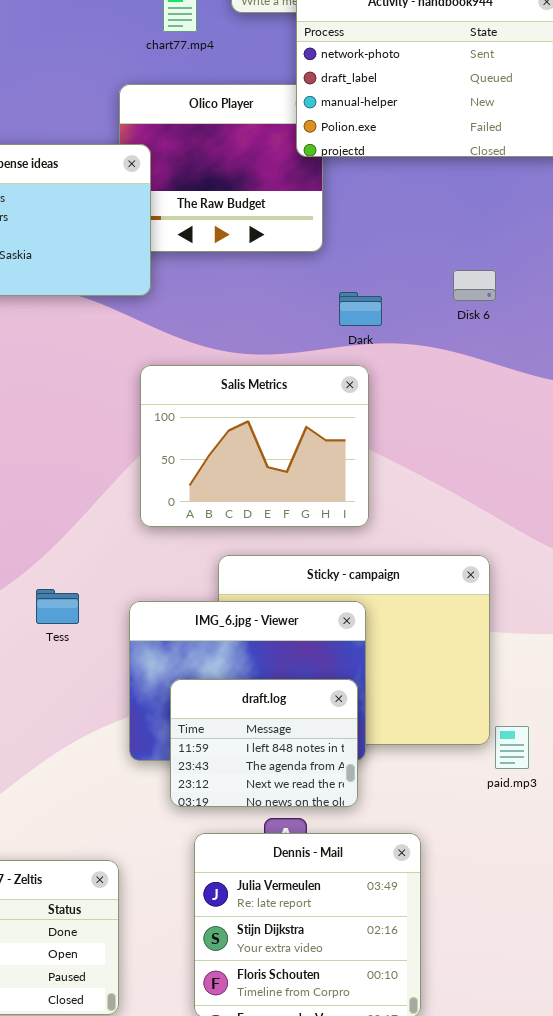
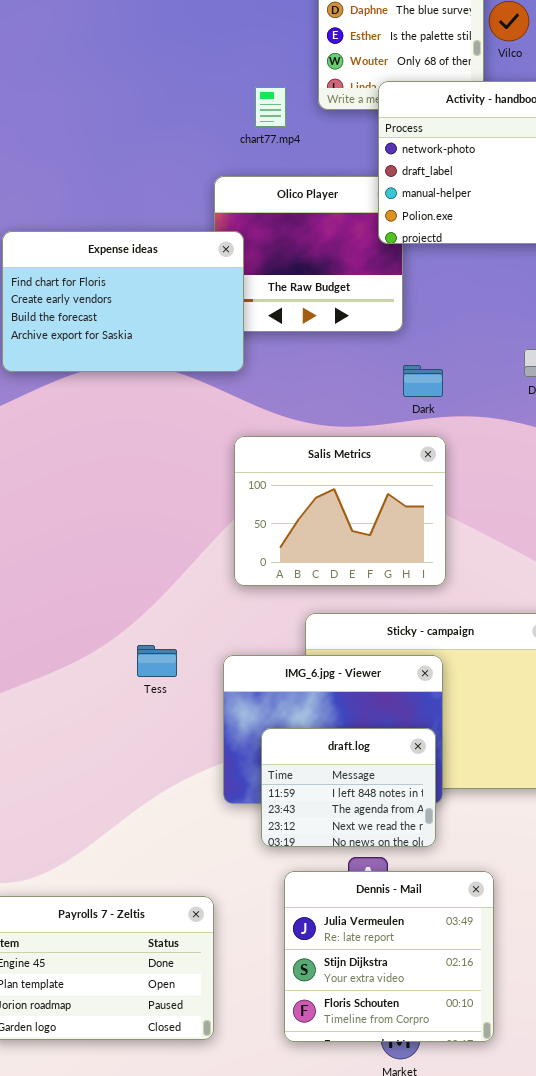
Dark: [339,292,382,326] -> [403,365,443,397], moved

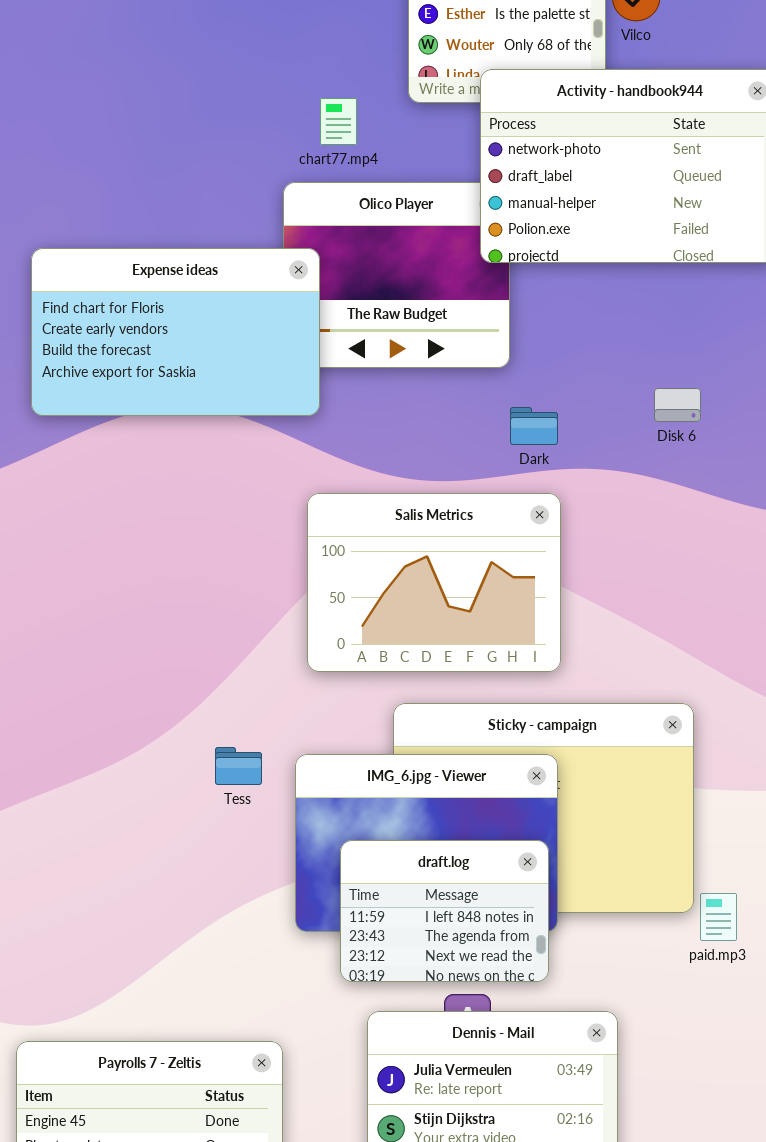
chart77.mp4: [255,87,286,127] -> [320,98,357,145], moved
Tess: [137,645,177,677] -> [215,747,262,785], moved

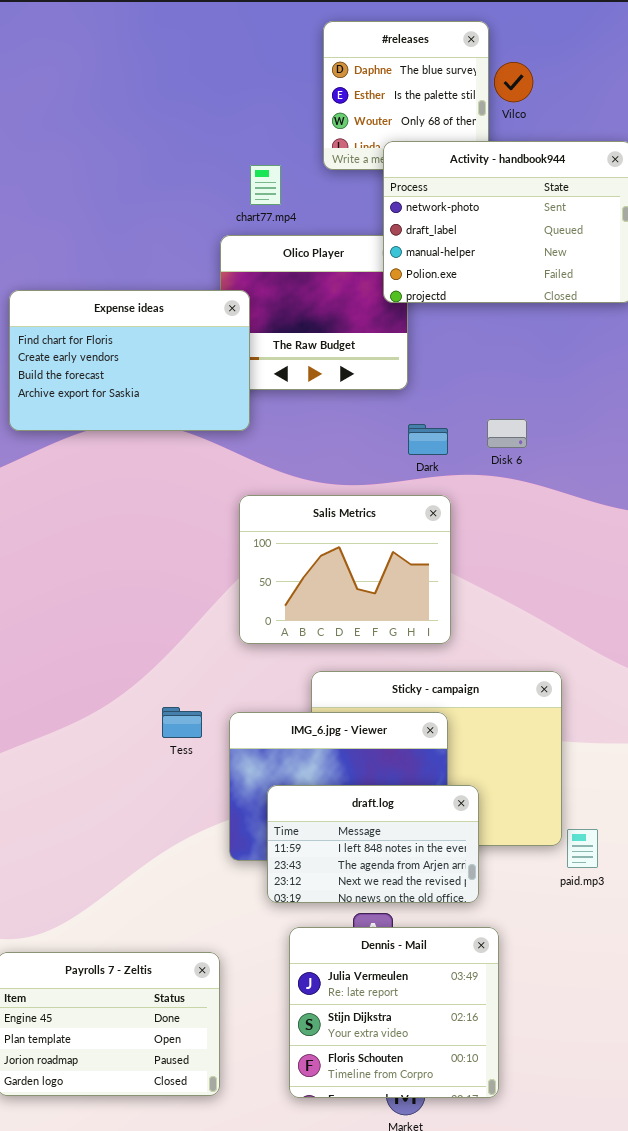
Disk 6: [654,388,701,422] -> [487,419,527,448], moved
draft.log: [340,840,549,982] -> [267,785,479,903], resized

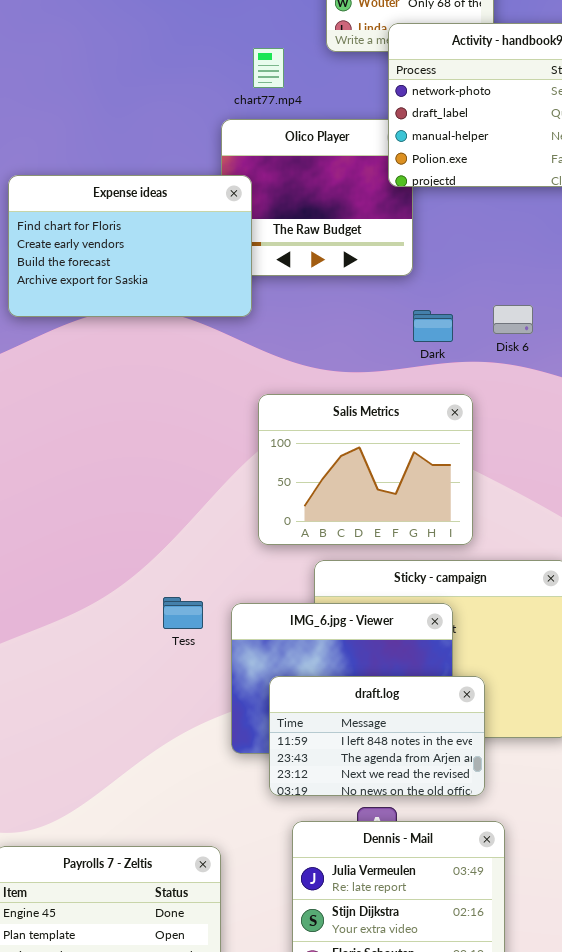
Salis Metrics: [239,495,451,644] -> [258,394,473,545], moved

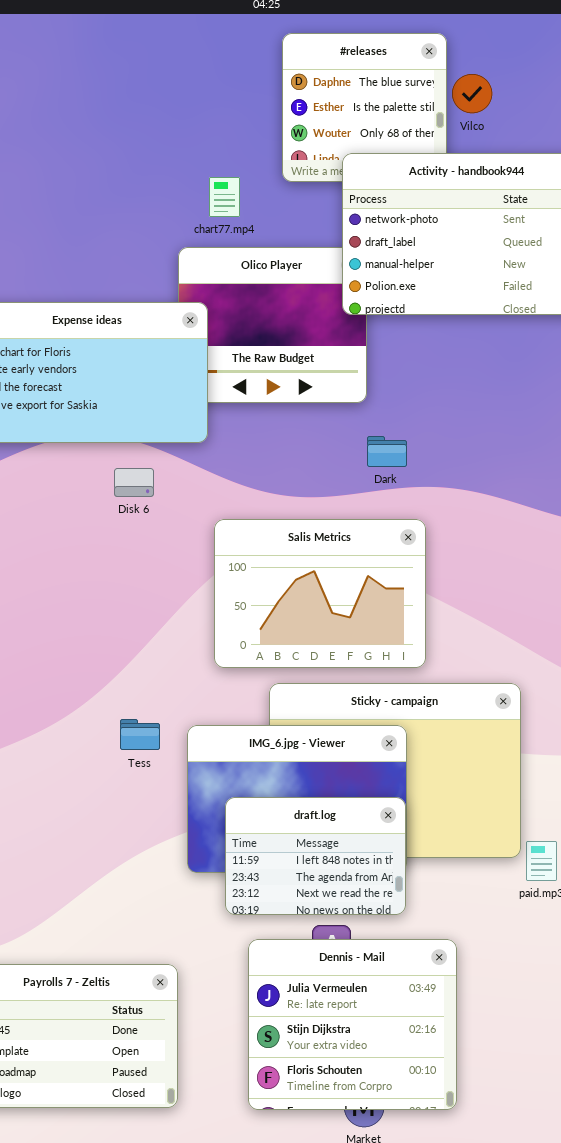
Disk 6: [493,305,533,334] -> [114,468,154,497], moved
draft.log: [269,676,485,796] -> [225,797,406,915], resized

